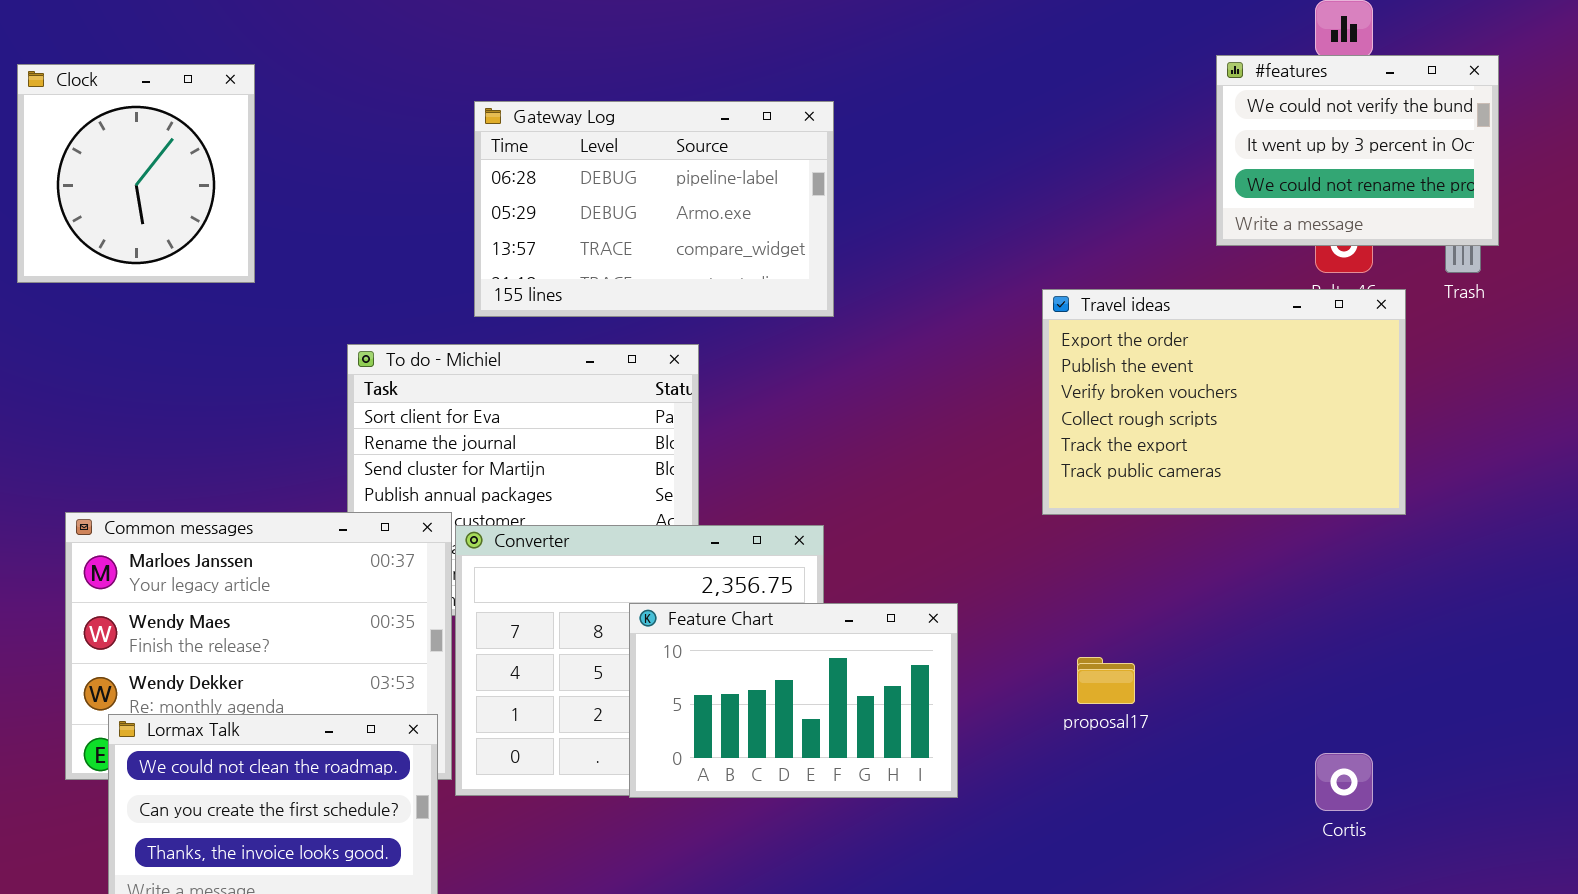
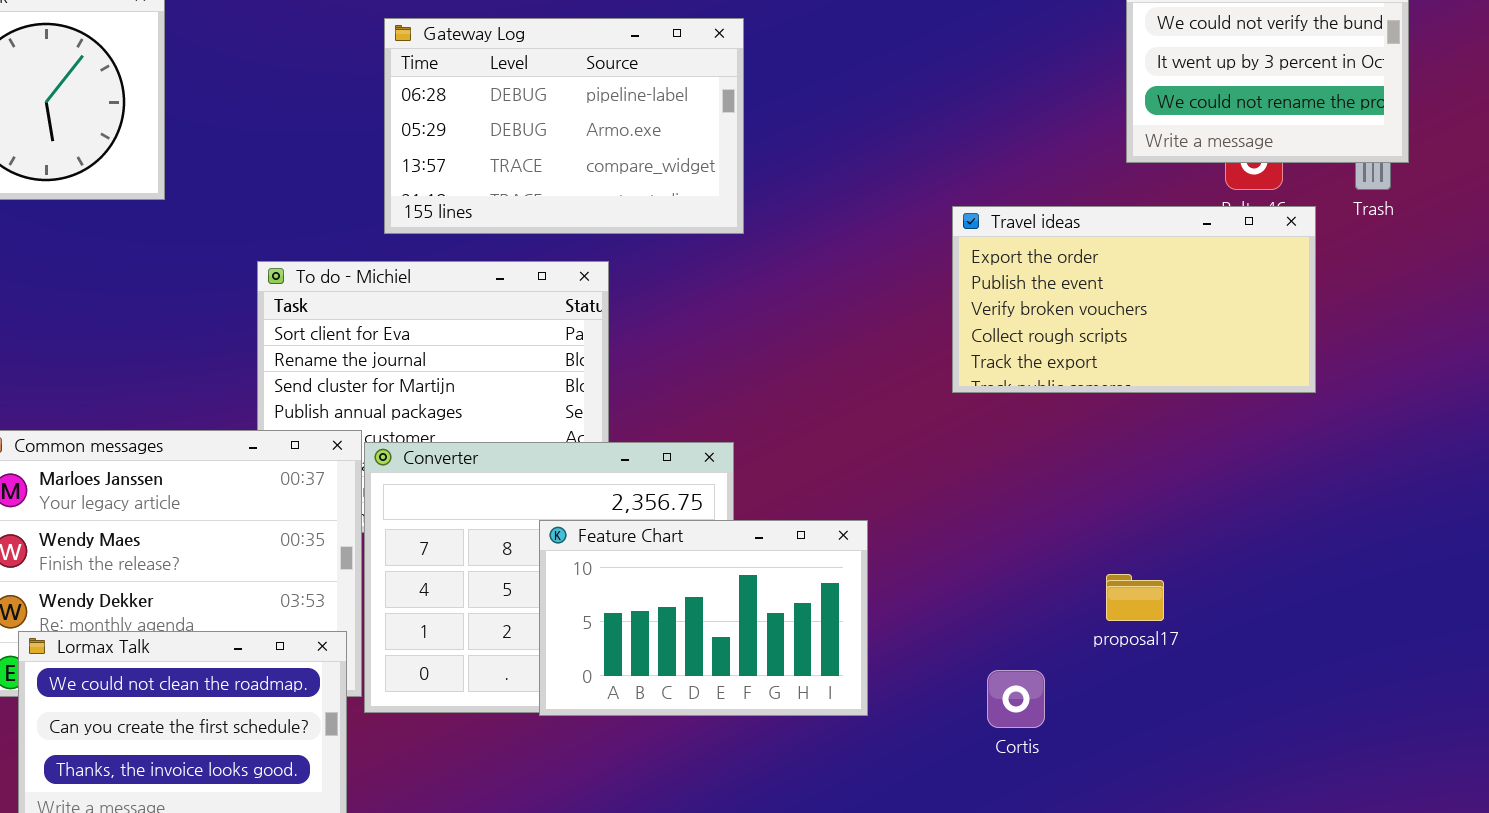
Travel ideas: [1042,289,1406,515] -> [952,206,1316,393], resized
proposal17: [1077,657,1135,704] -> [1106,574,1164,621], moved
Cortis: [1315,753,1373,811] -> [987,670,1045,728], moved

